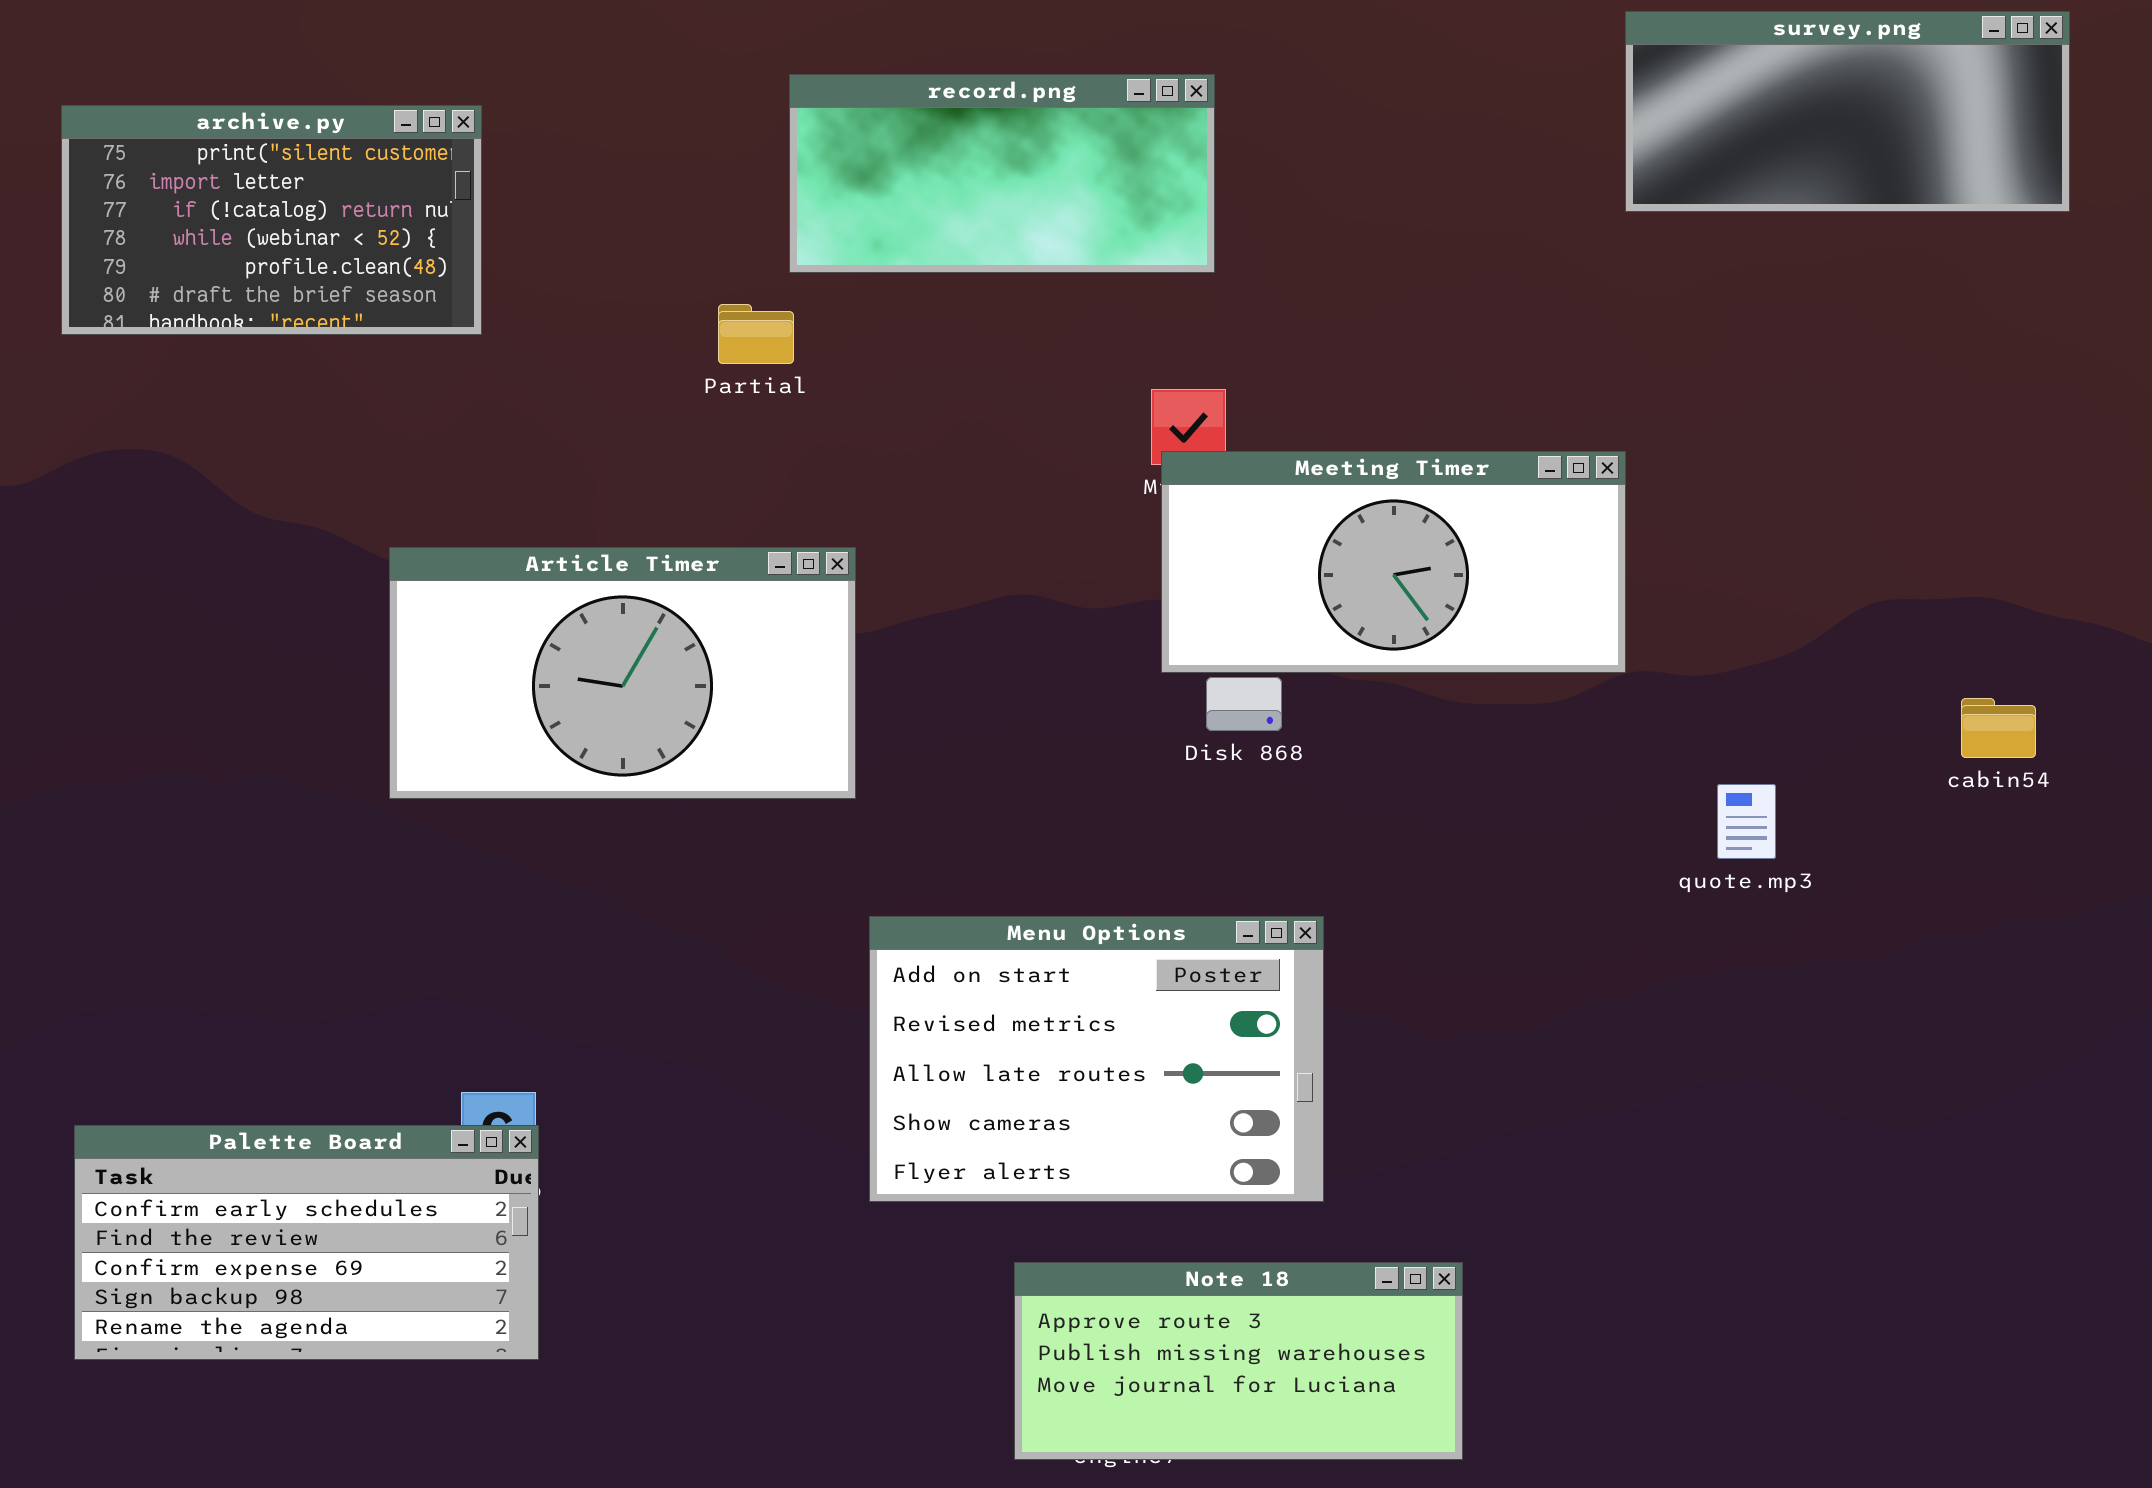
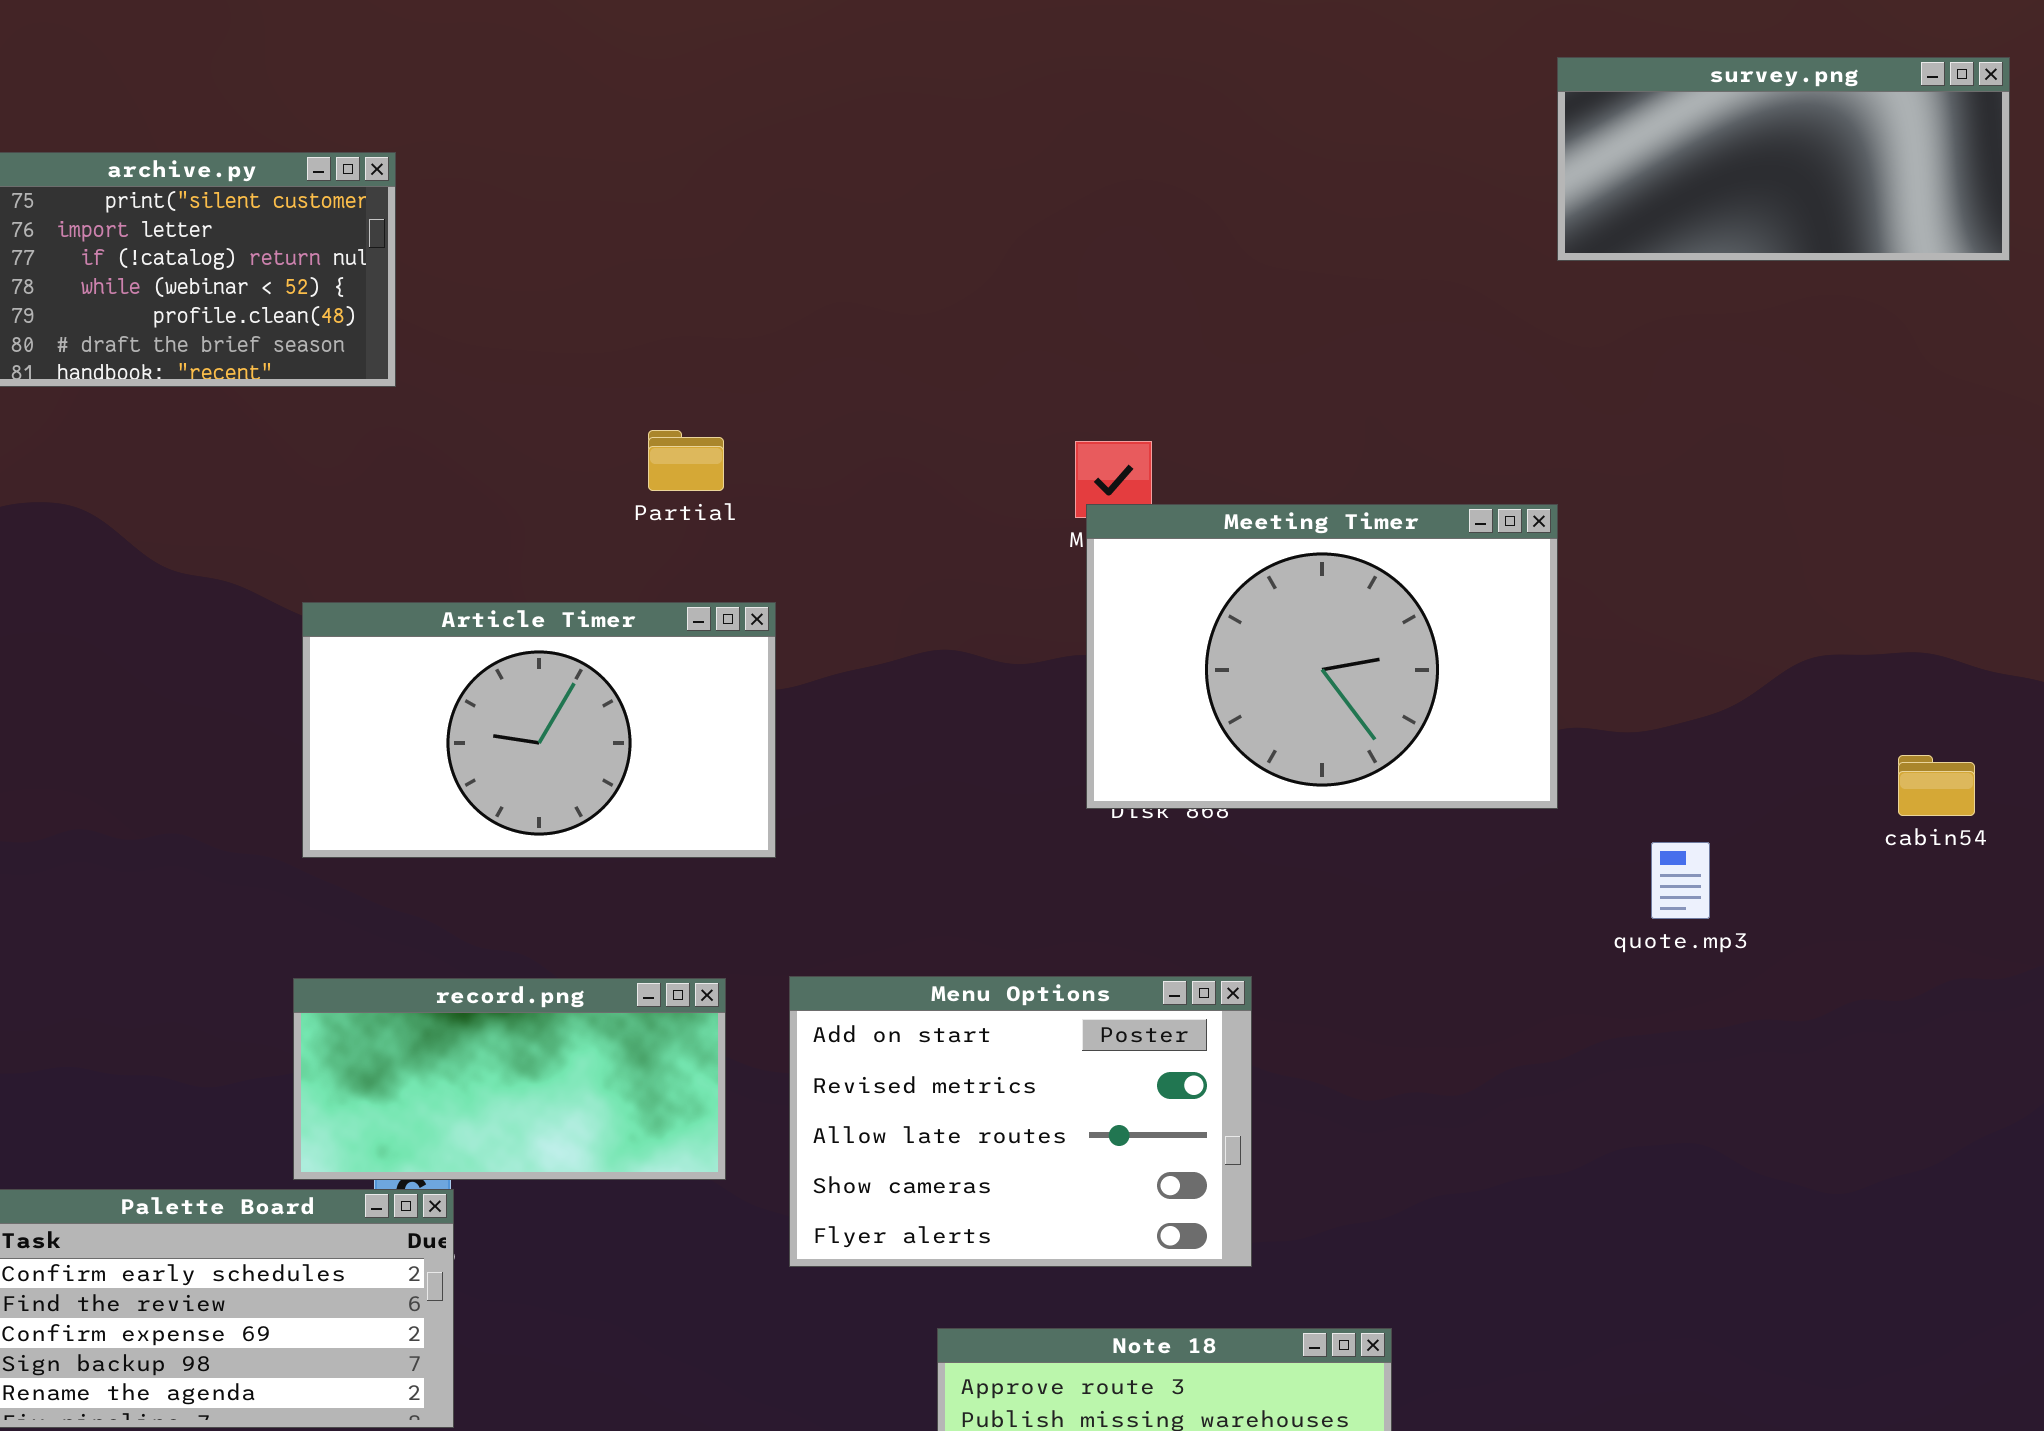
record.png: [789,74,1215,273] -> [293,978,726,1180], moved
Partial: [718,304,794,364] -> [648,430,724,491], moved
Meeting Timer: [1161,451,1626,673] -> [1086,504,1558,809], resized

